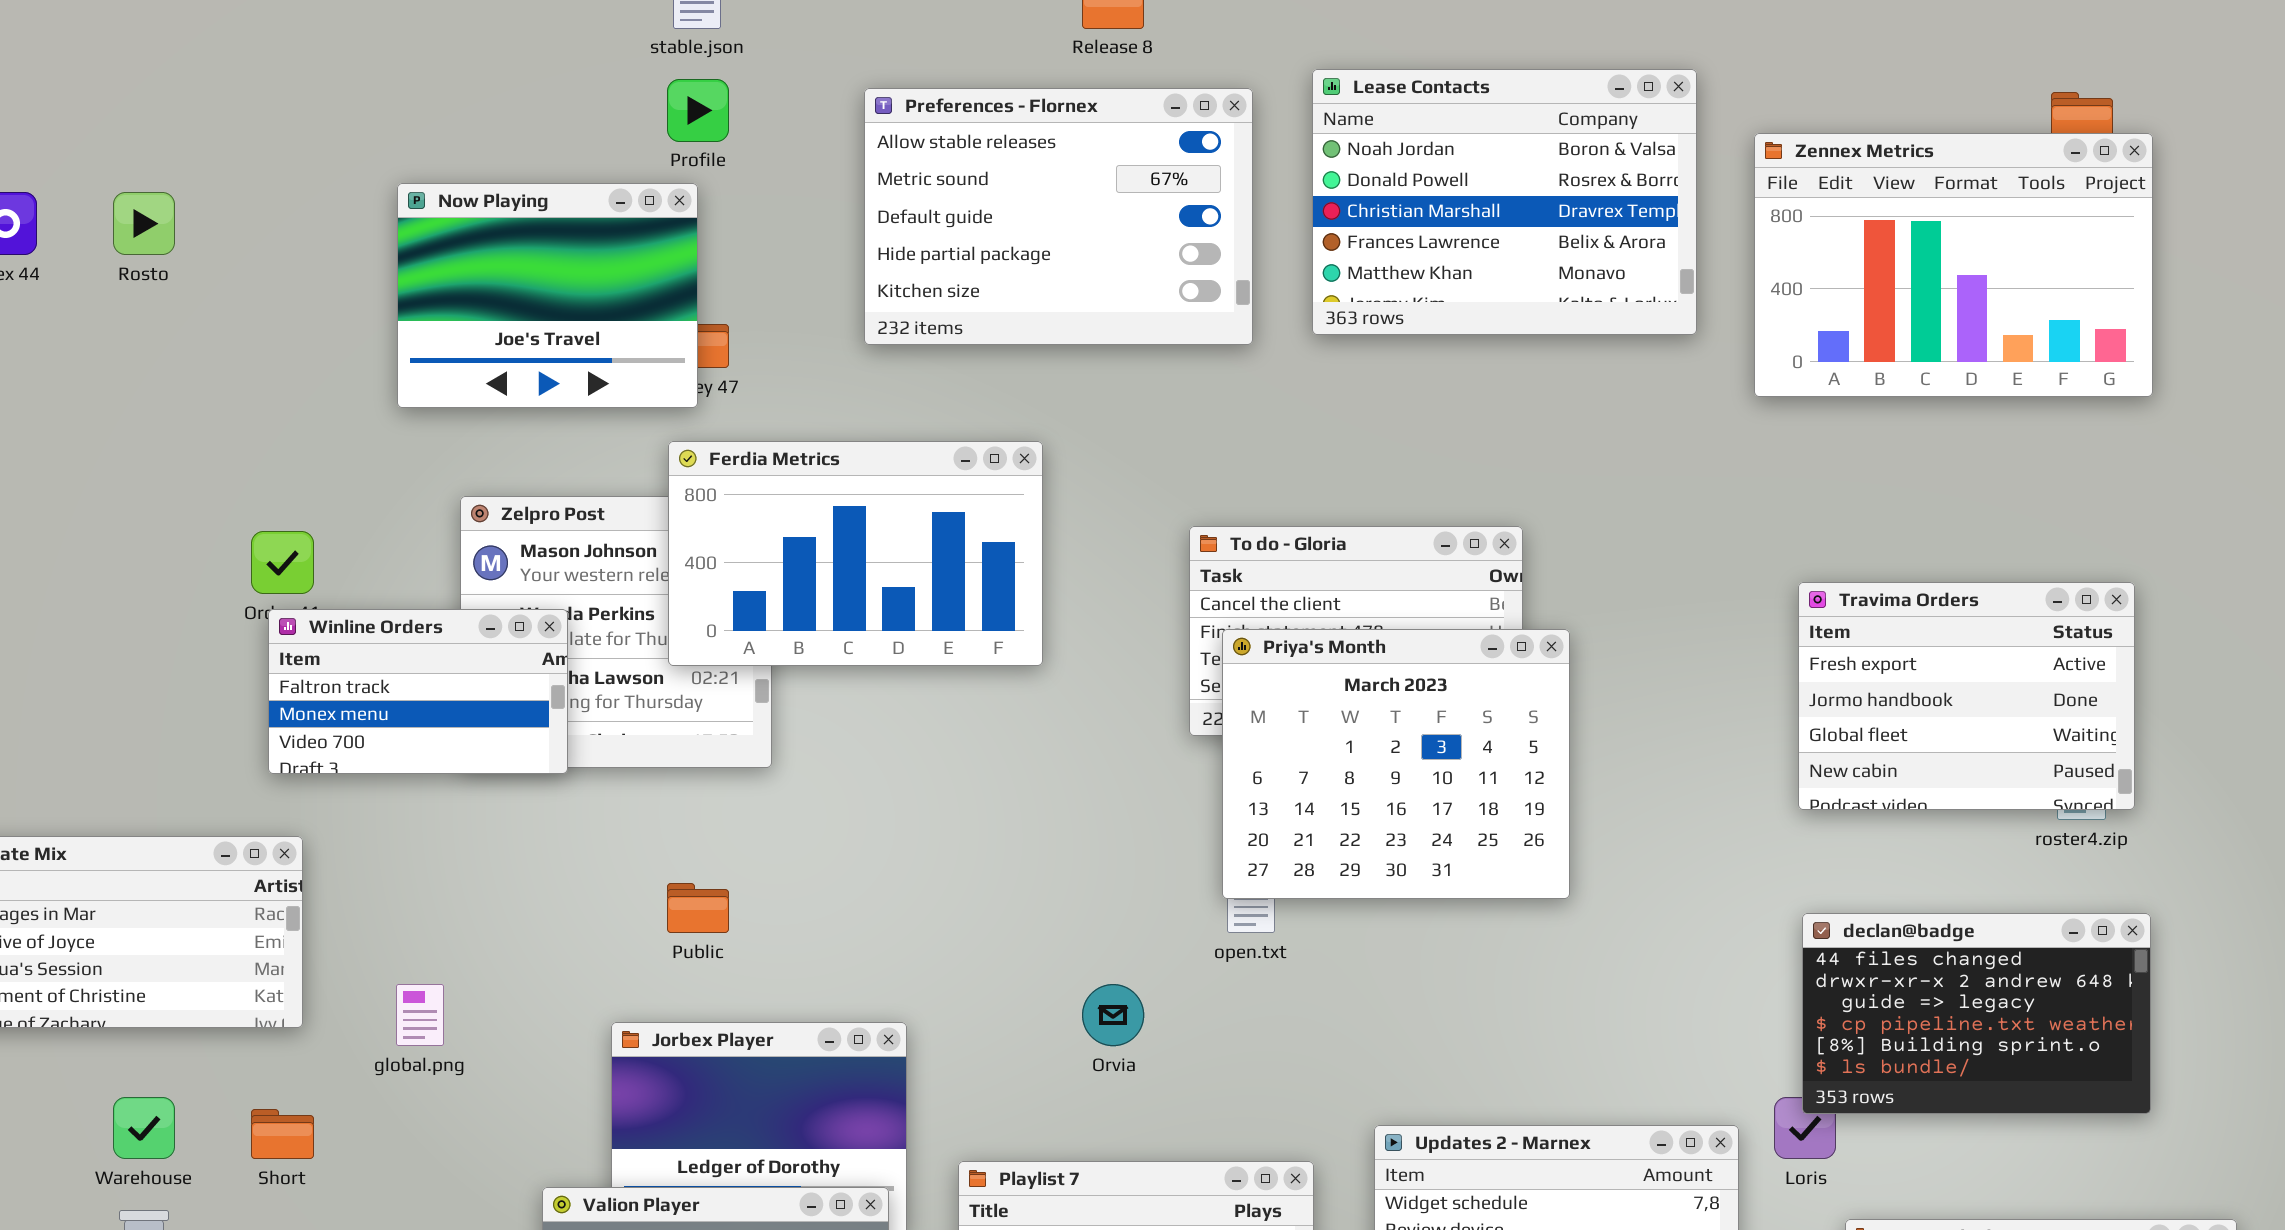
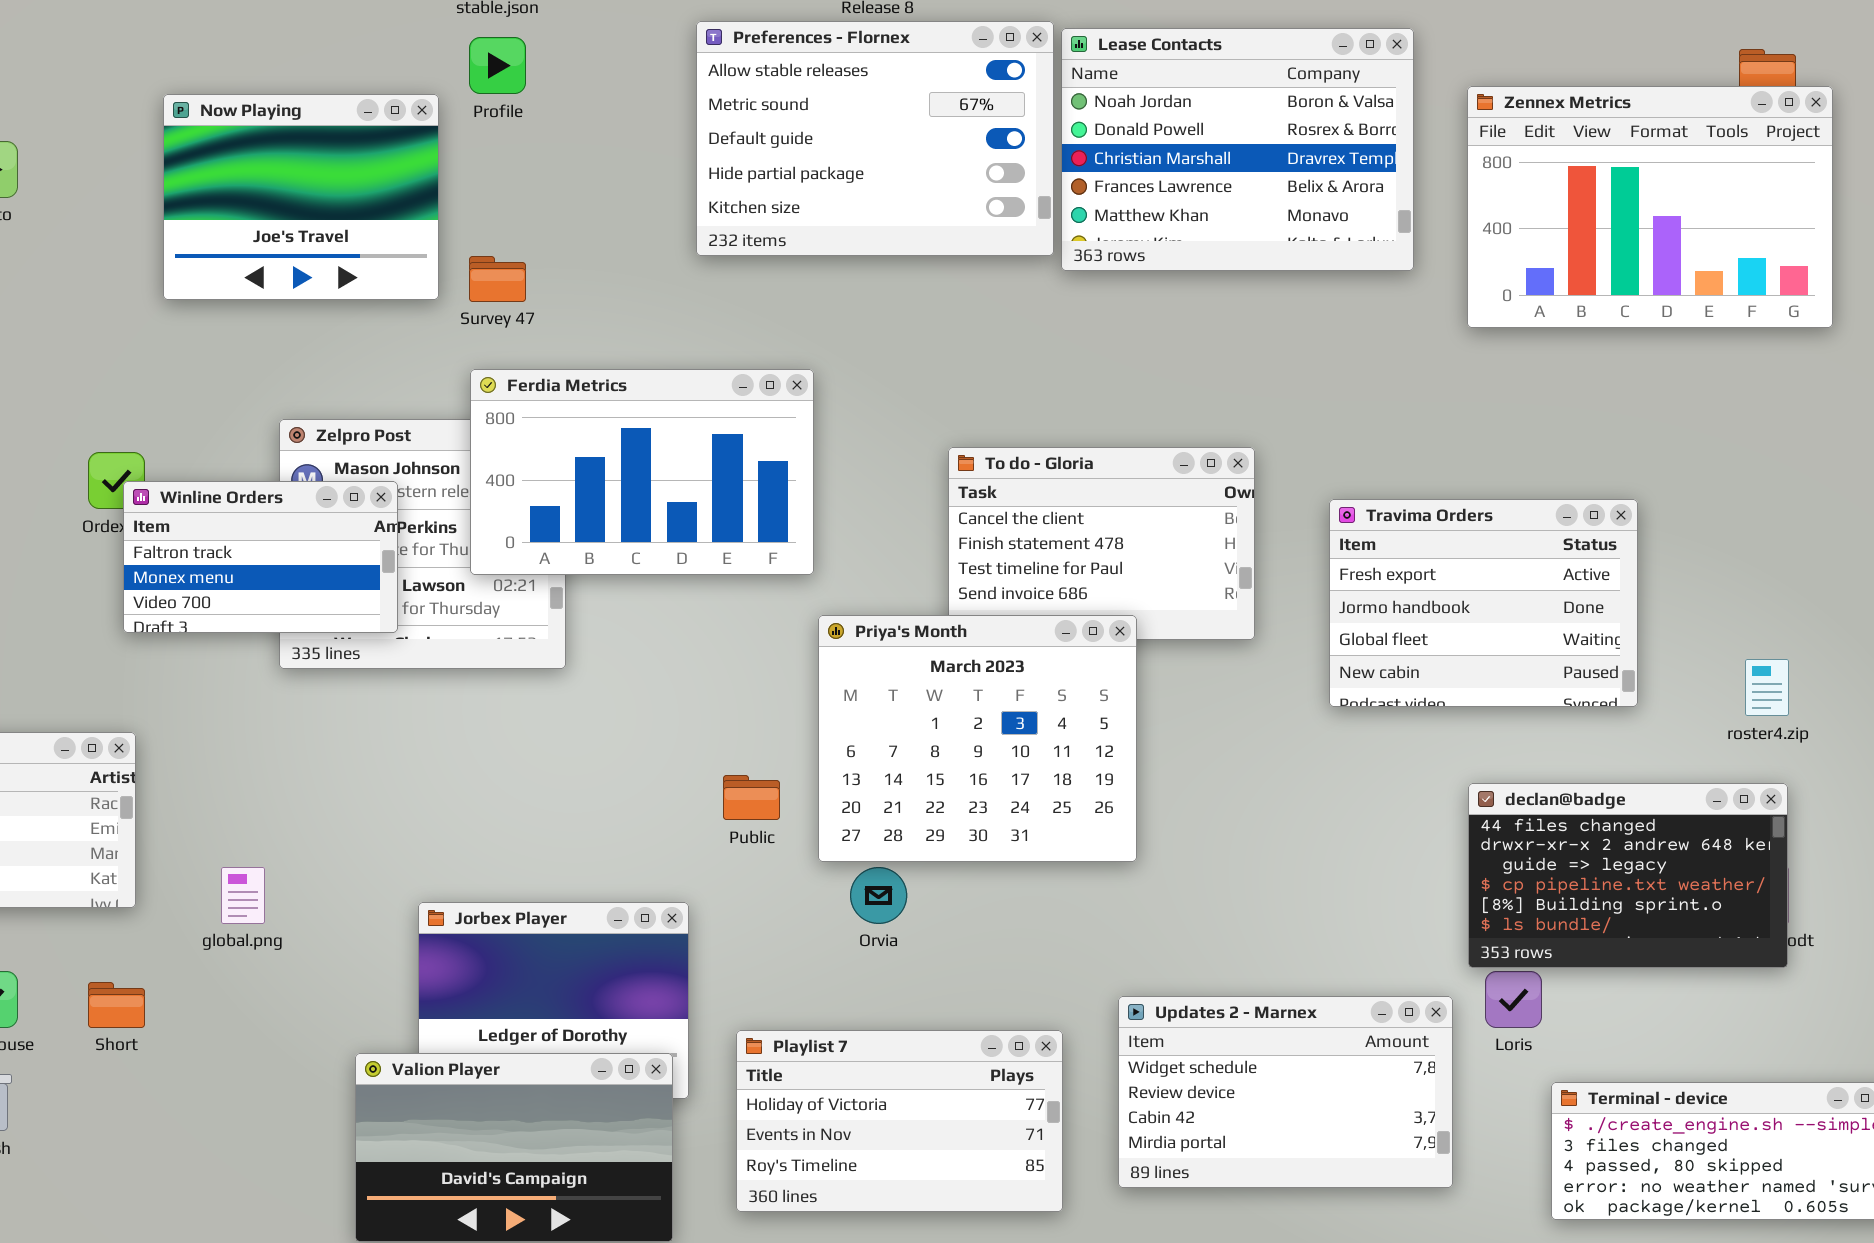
Preferences - Flornex: [864,88,1253,345] -> [696,21,1054,256], moved
Now Playing: [397,183,698,408] -> [163,94,439,300], moved
Travima Orders: [1798,582,2135,810] -> [1329,499,1638,707], moved
Winline Orders: [268,609,568,774] -> [123,481,398,633], moved
Priya's Month: [1222,629,1570,899] -> [818,615,1137,862], moved
Public: [667,883,729,933] -> [723,775,780,820], moved
declan@badge: [1802,913,2151,1114] -> [1468,783,1788,968], moved

